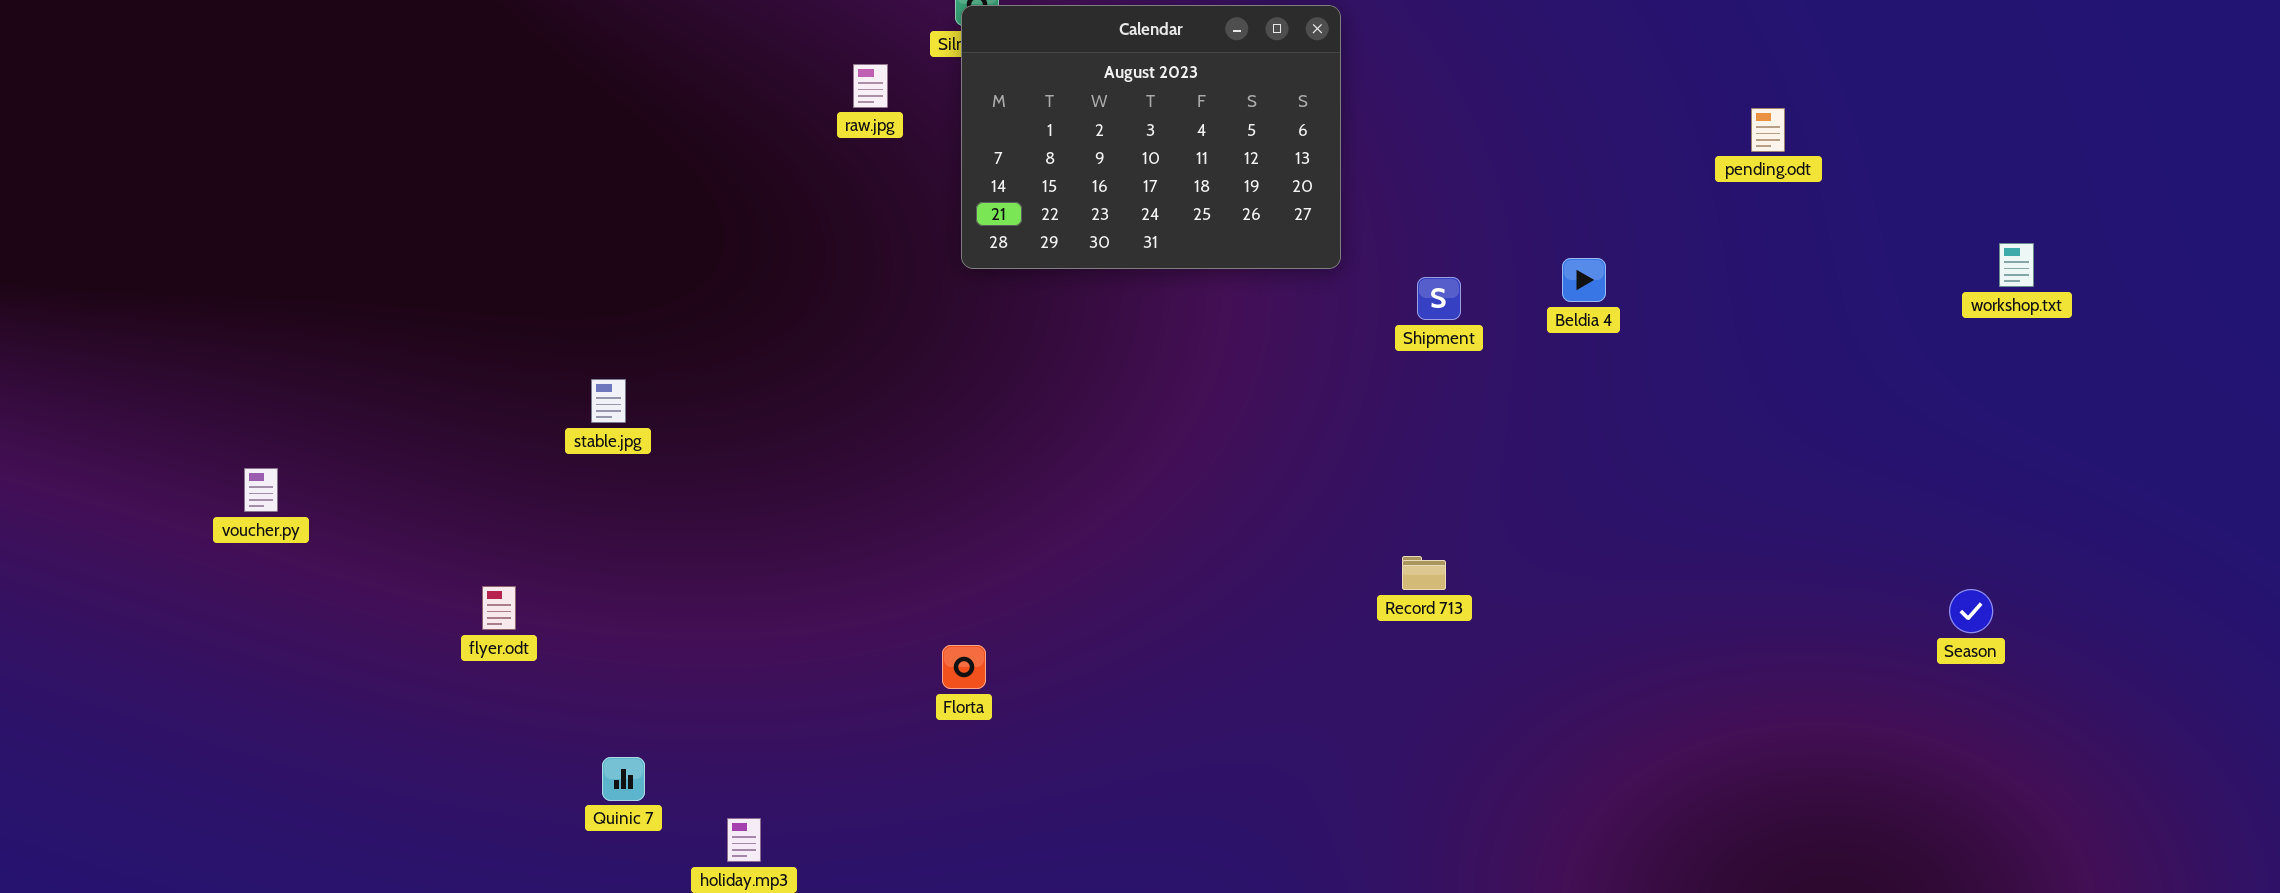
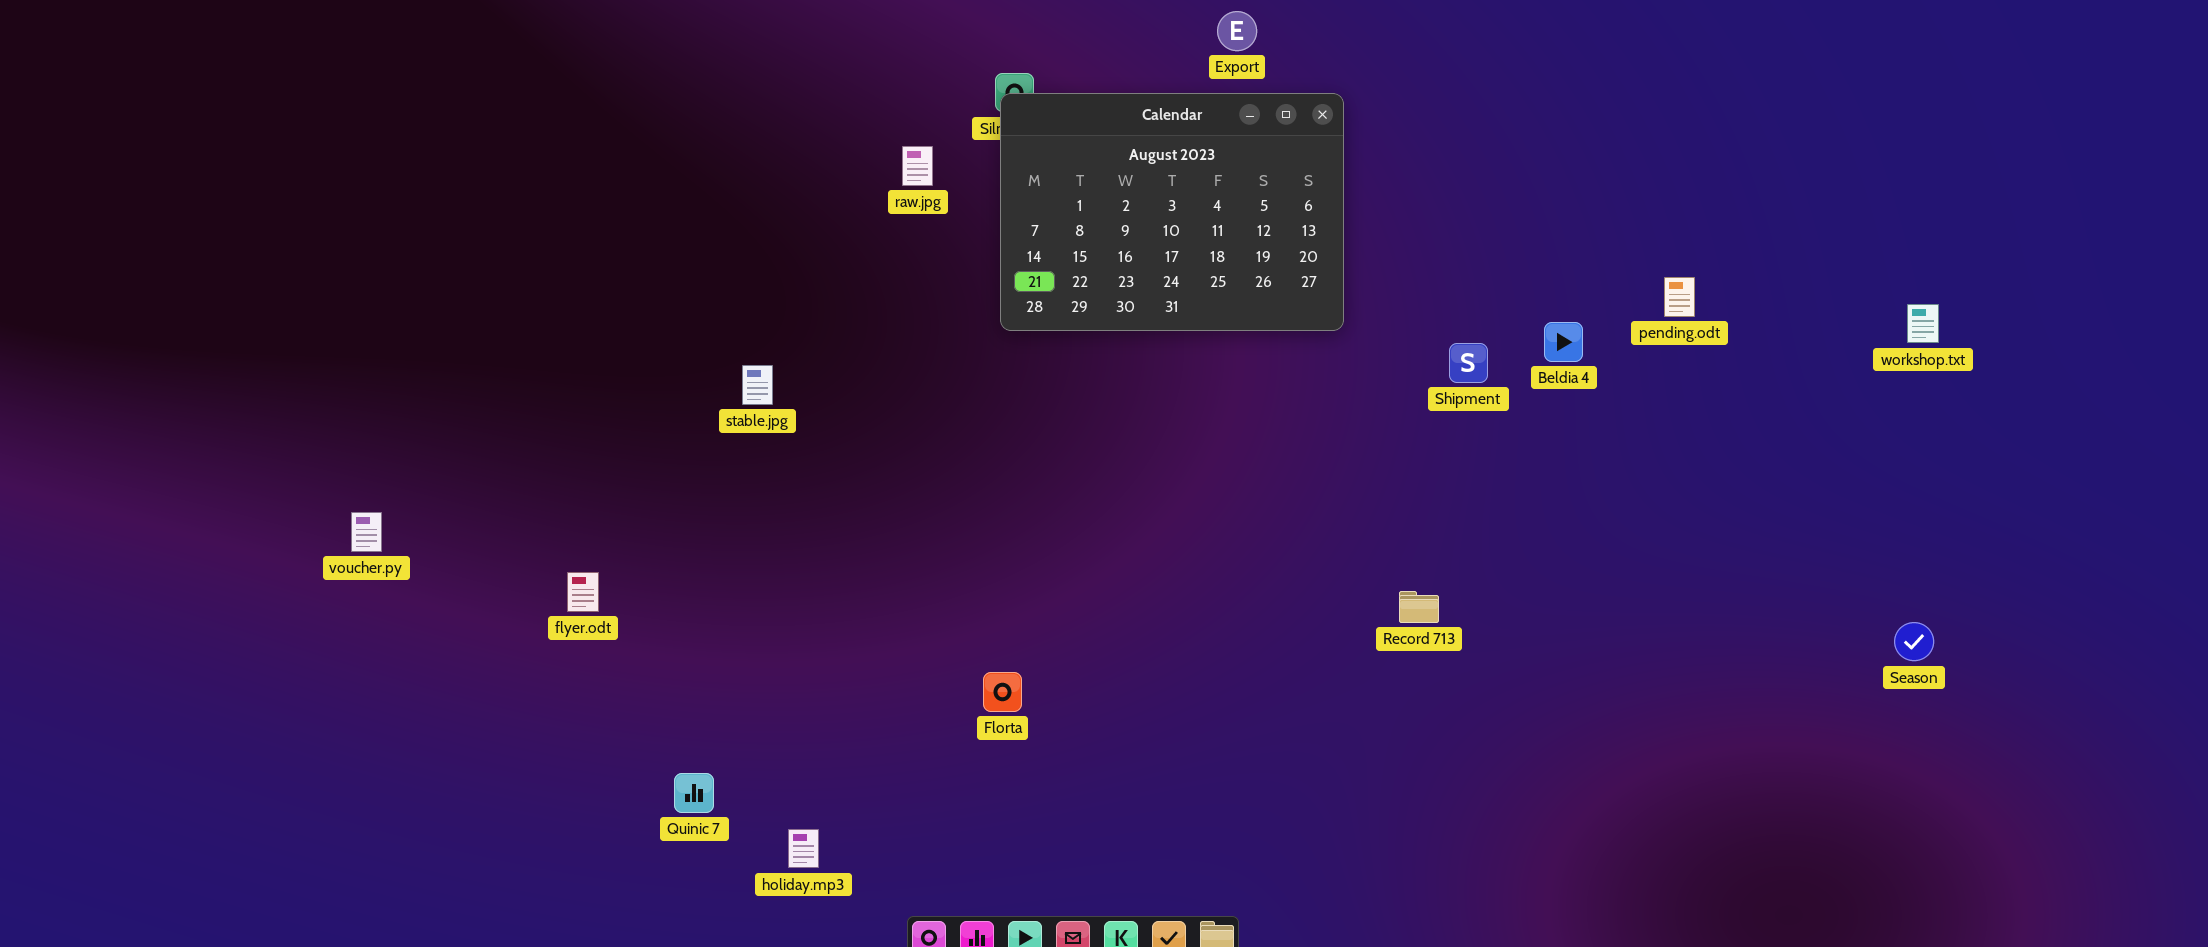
pending.odt: [1751,108,1785,152] -> [1664,277,1695,317], moved
workshop.txt: [1999,243,2034,287] -> [1907,304,1939,343], moved
Shipment: [1417,277,1461,320] -> [1449,343,1488,383], moved
stable.jpg: [591,379,626,423] -> [742,365,773,405], moved
flyer.odt: [482,586,516,630] -> [567,572,599,612], moved

